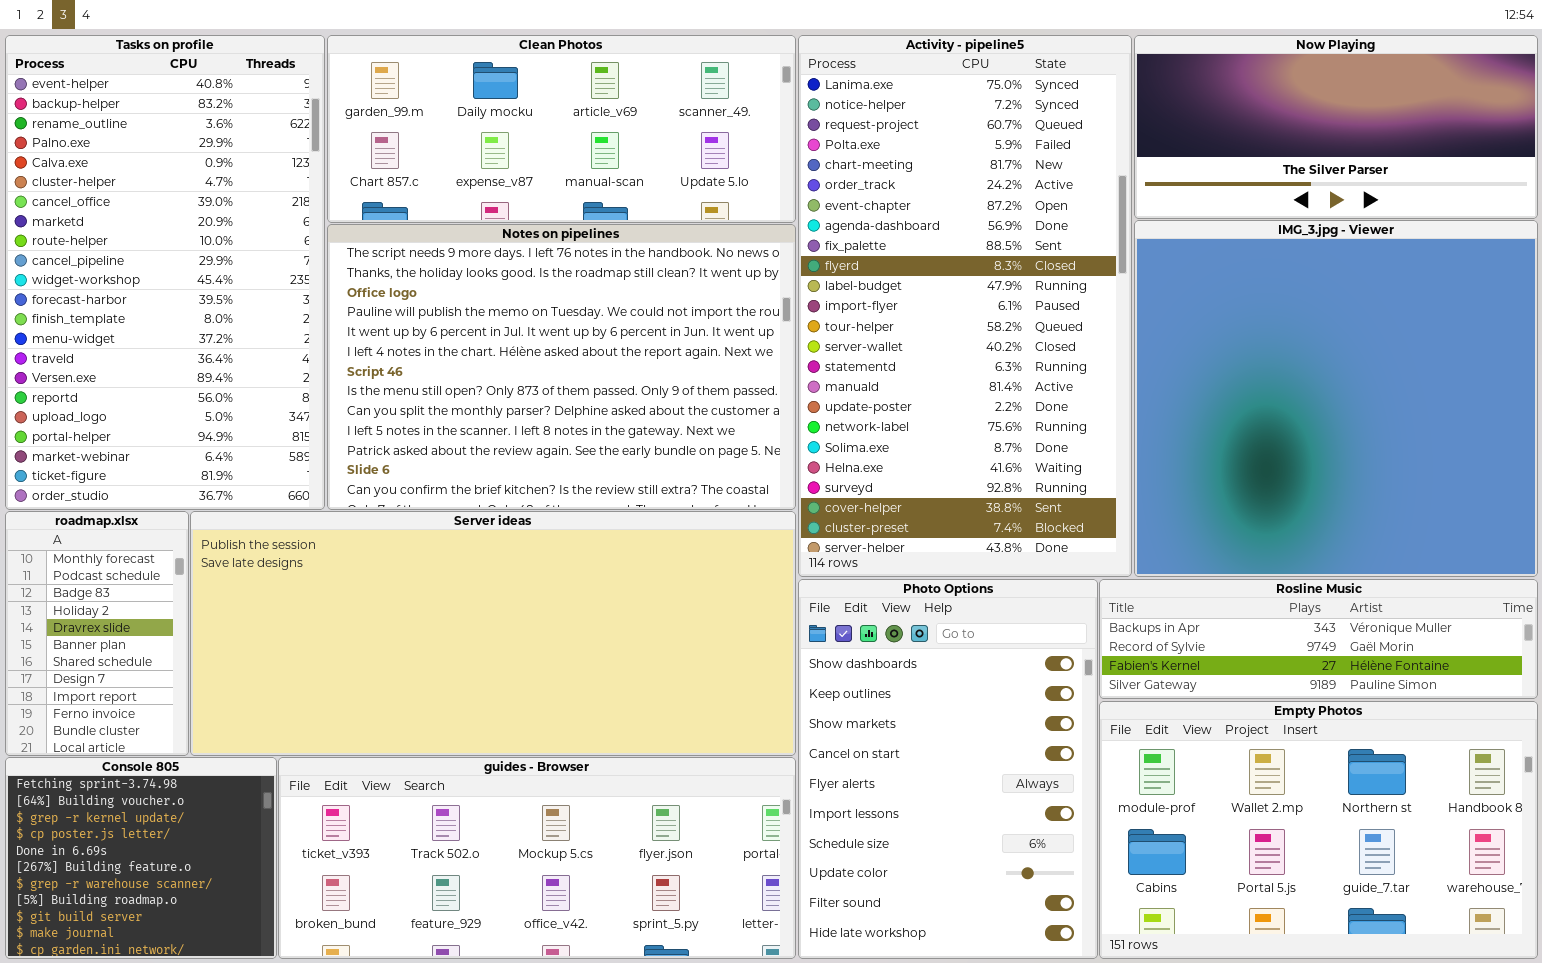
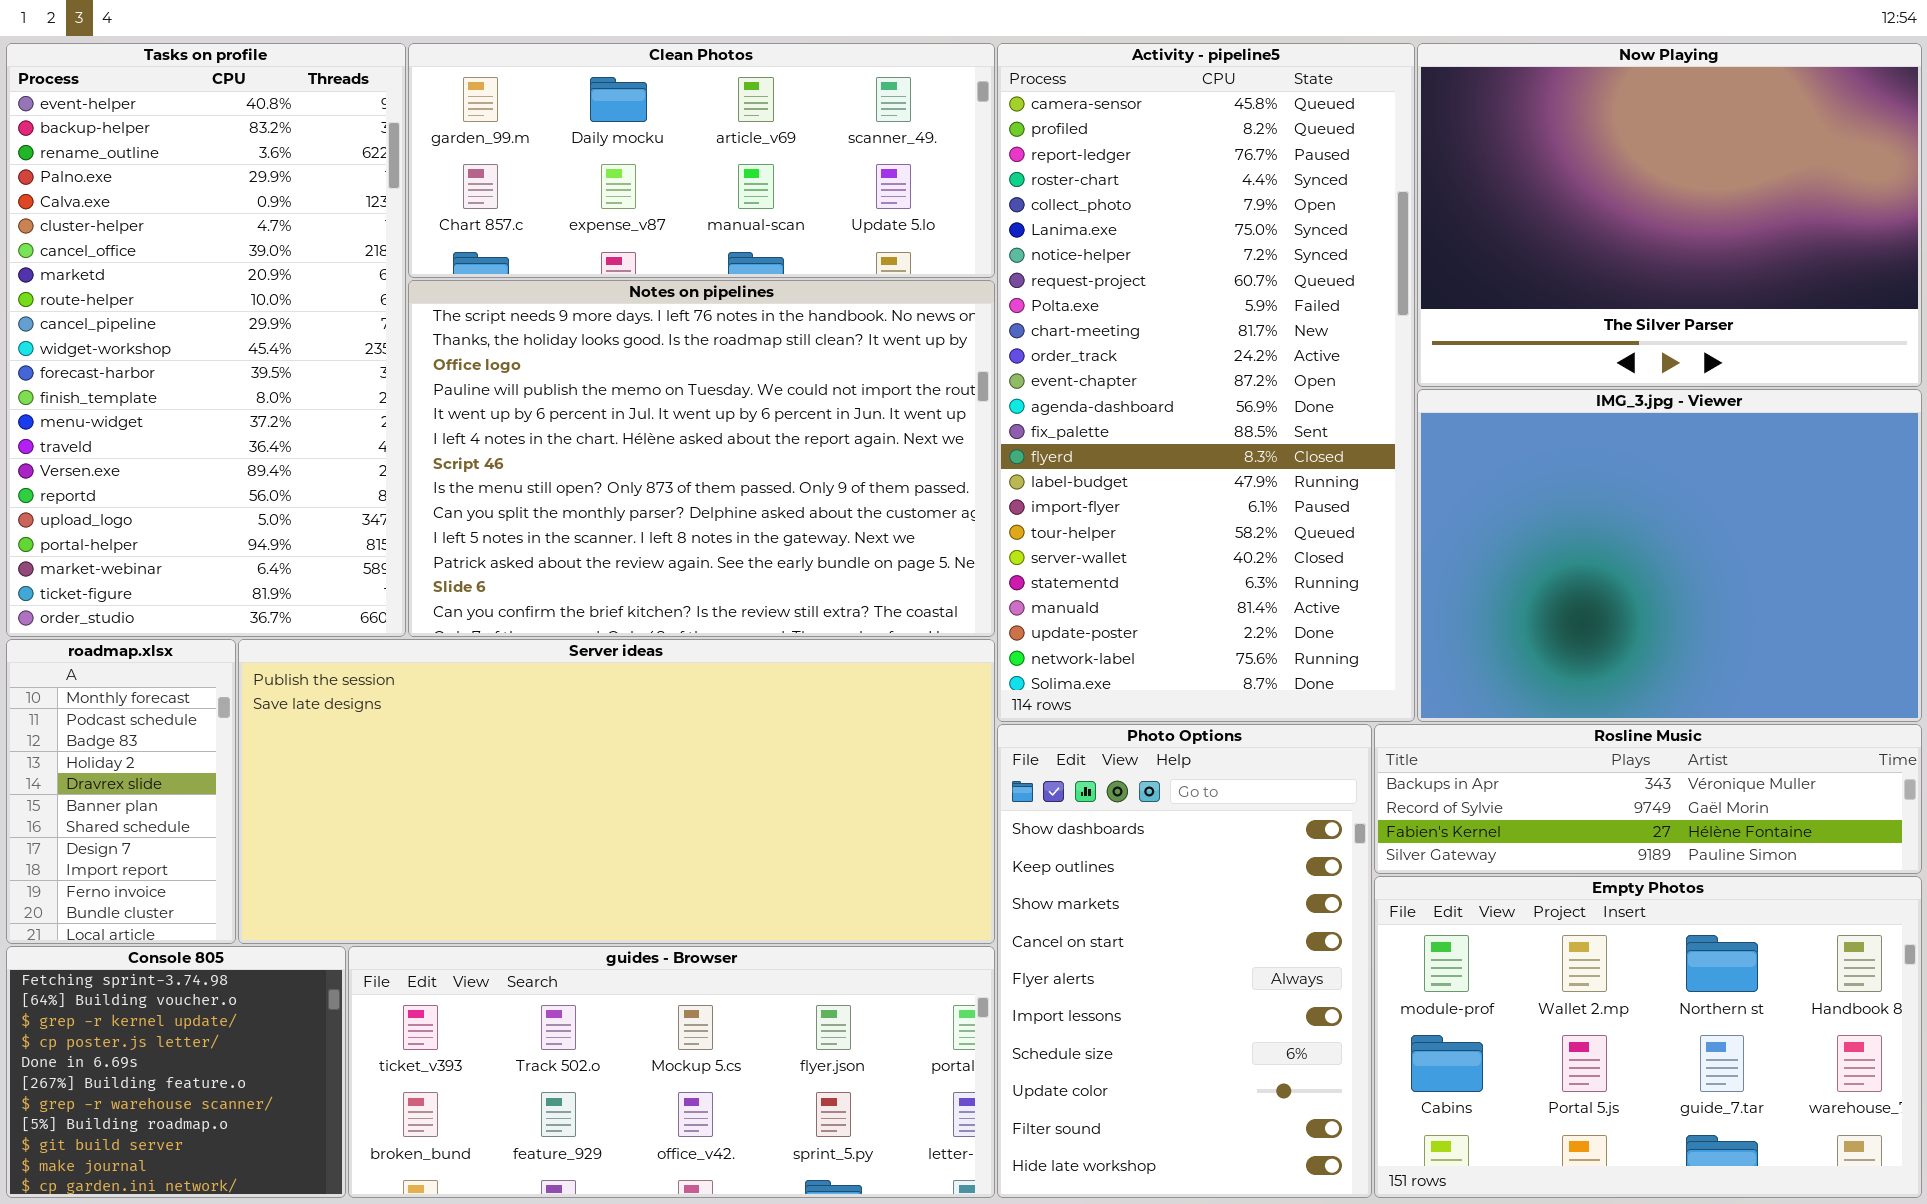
Activity - pipeline5: [798,35,1132,577] -> [997,43,1415,722], scrolled up 5 rows
Now Playing: [1134,35,1538,219] -> [1417,43,1922,387], resized
IMG_3.jpg - Viewer: [1134,220,1538,577] -> [1417,389,1922,722], resized

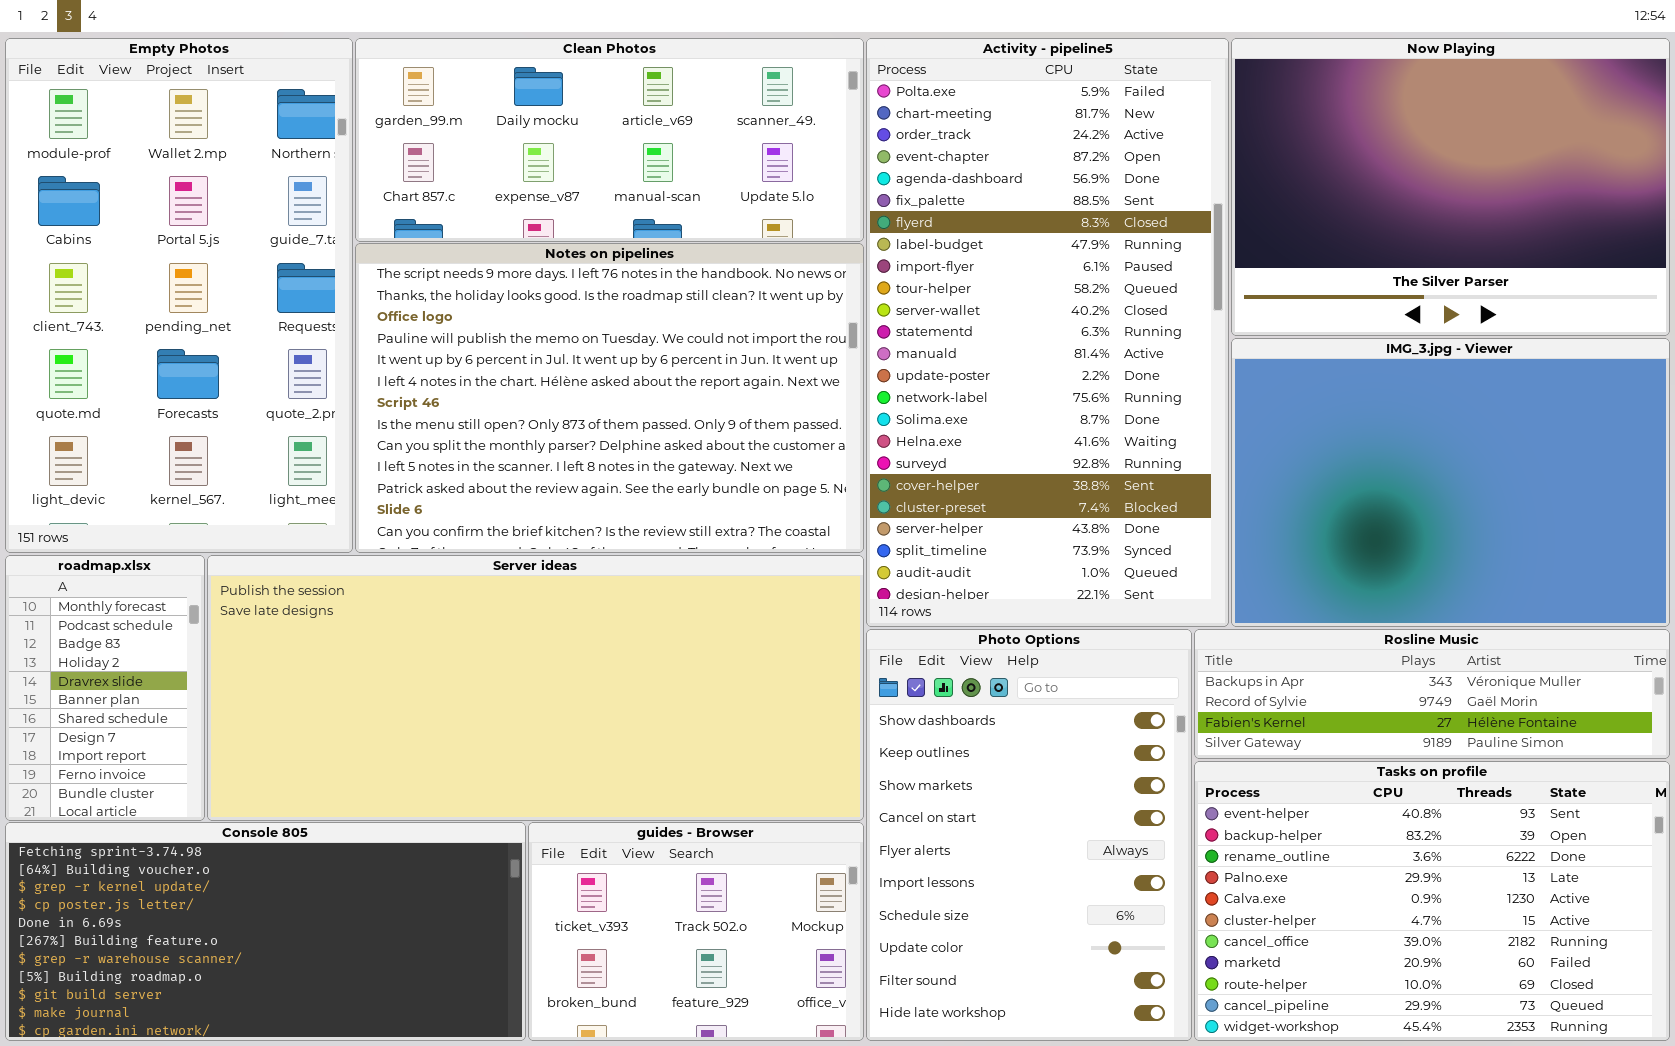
Tasks on profile: [6,43,406,637] -> [1194,761,1670,1041], moved, resized
Activity - pipeline5: [997,43,1415,722] -> [866,38,1229,627], scrolled down 8 rows
Empty Photos: [1374,876,1922,1198] -> [5,38,353,553], moved, resized
Console 805: [6,946,346,1198] -> [5,822,526,1041], resized
guides - Browser: [348,946,995,1198] -> [528,822,864,1041], resized

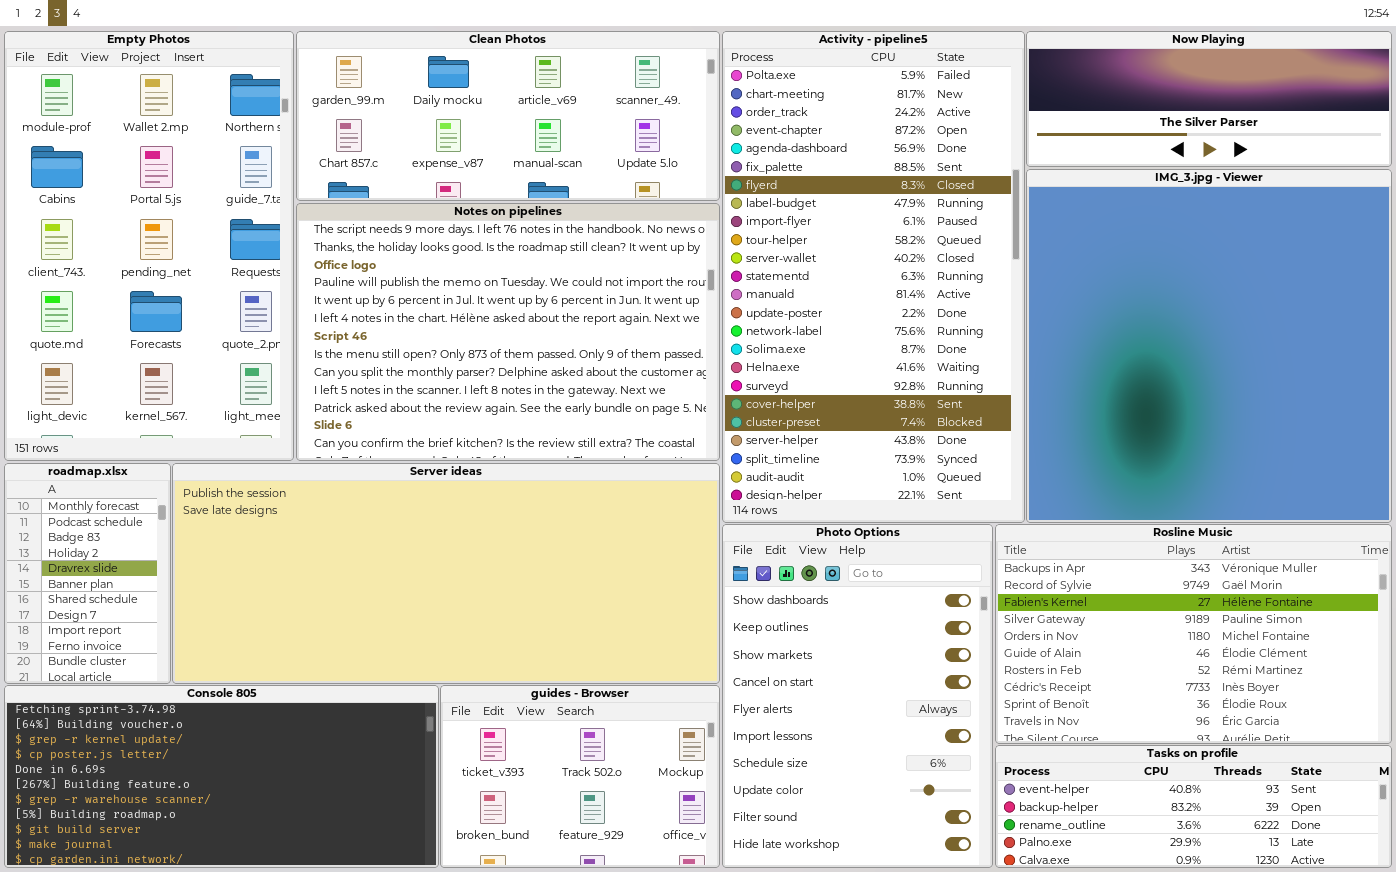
Now Playing: [1231,38,1670,336] -> [1026,31,1392,167], resized
IMG_3.jpg - Viewer: [1231,338,1670,627] -> [1026,169,1392,523], resized
Rosline Music: [1194,629,1670,759] -> [995,524,1392,744], resized
Tasks on profile: [1194,761,1670,1041] -> [995,745,1392,868], resized

